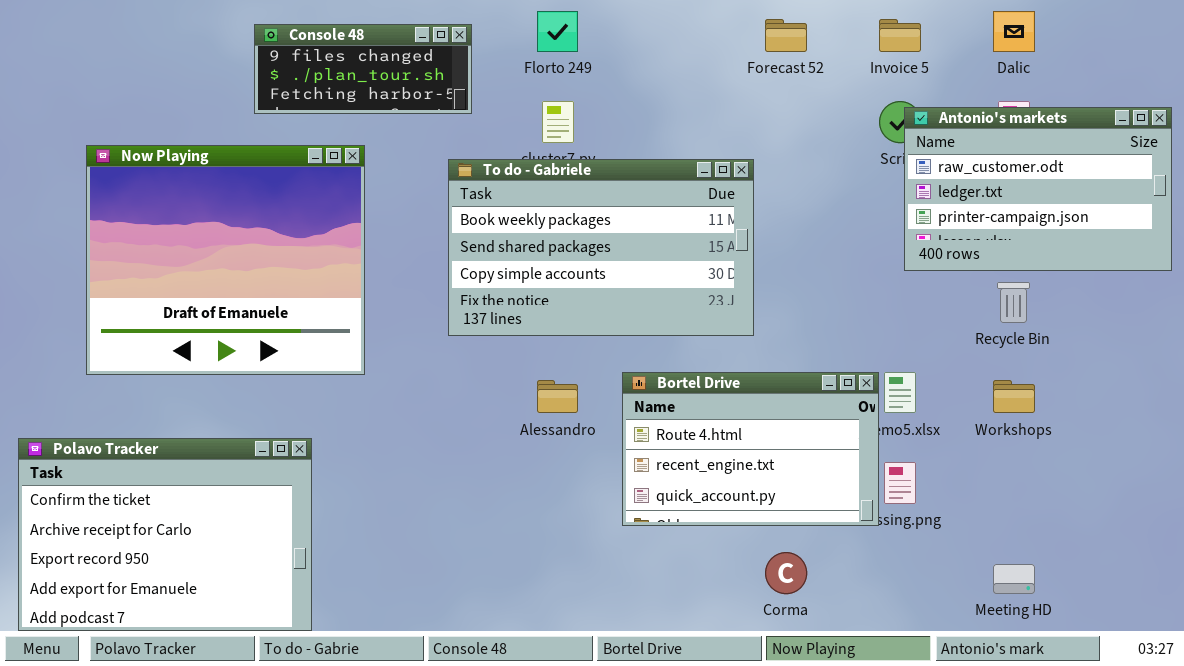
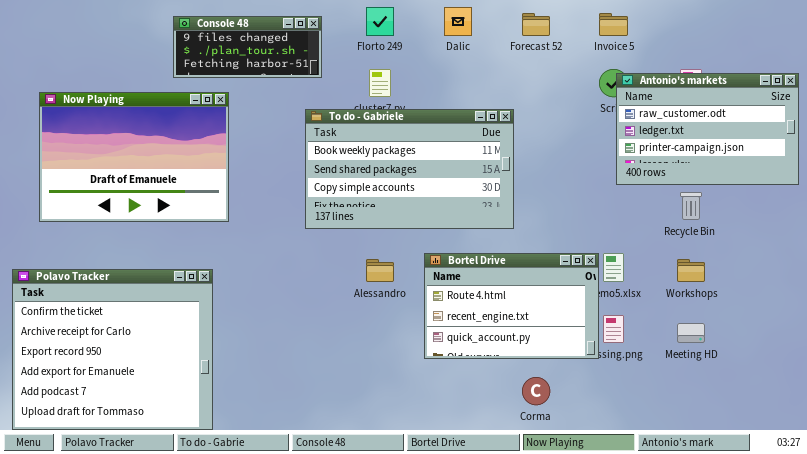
Dalic: [993,11,1035,52] -> [444,7,472,36], moved
Now Playing: [86,145,365,375] -> [39,92,229,222], moved, resized
Polavo Tracker: [18,438,312,631] -> [12,269,213,430], resized
Meeting HD: [993,564,1035,594] -> [677,323,705,343], moved

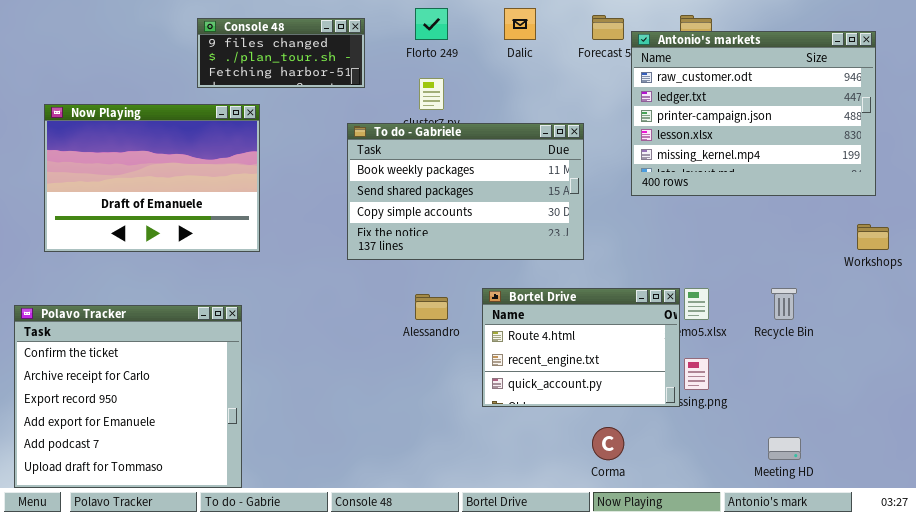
Antonio's markets: [616,73,799,185] -> [631,31,876,196], moved, resized
Recycle Bin: [680,192,702,220] -> [771,288,797,320], moved
Workshops: [677,259,705,282] -> [857,224,889,250], moved
Meeting HD: [677,323,705,343] -> [768,437,801,460], moved

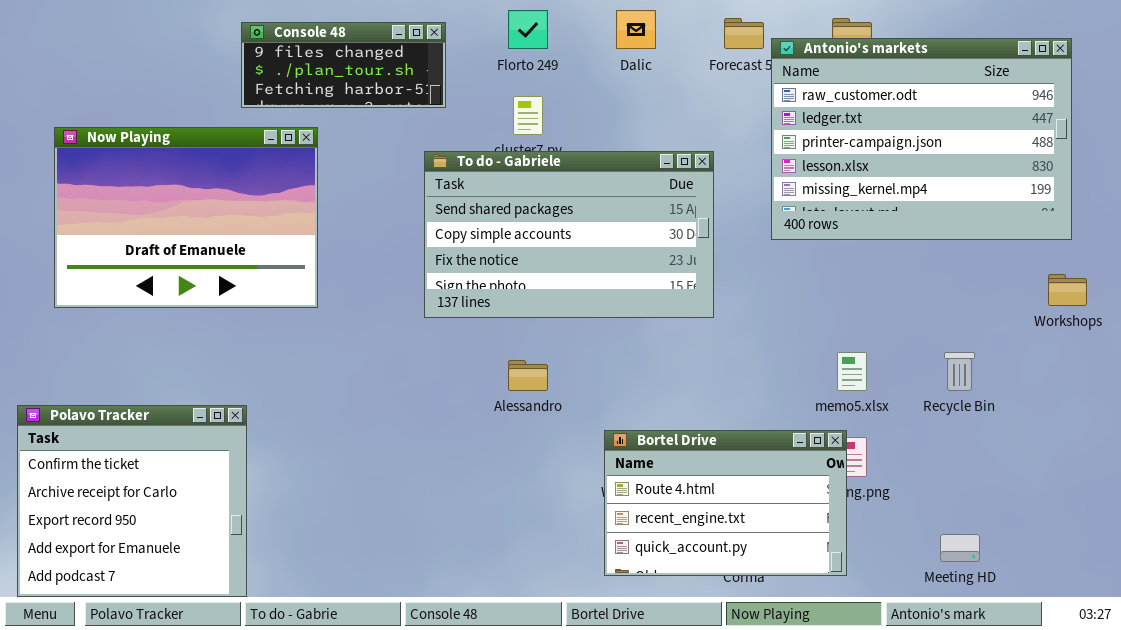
To do - Gabriele: [347,123,584,260] -> [424,151,714,318], scrolled down 1 row
Bortel Drive: [482,288,680,407] -> [604,430,847,576], moved
Polavo Tracker: [14,305,242,488] -> [17,405,247,597], resized

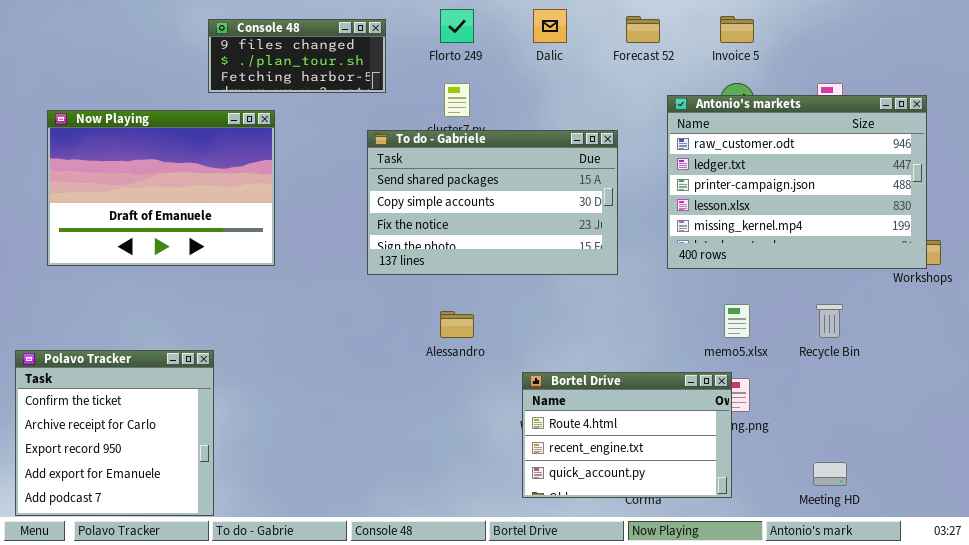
Antonio's markets: [771,38,1072,240] -> [667,95,927,269], moved

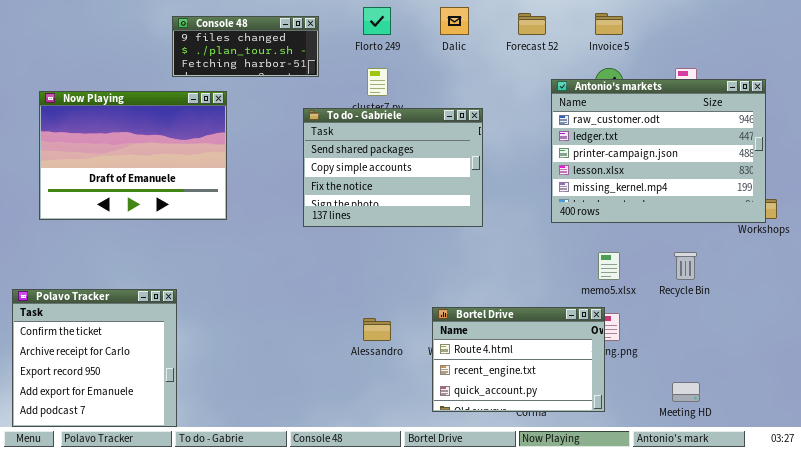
To do - Gabriele: [367,130,618,275] -> [303,108,483,227], resized
Alessandro: [440,311,474,338] -> [363,318,391,341], moved

